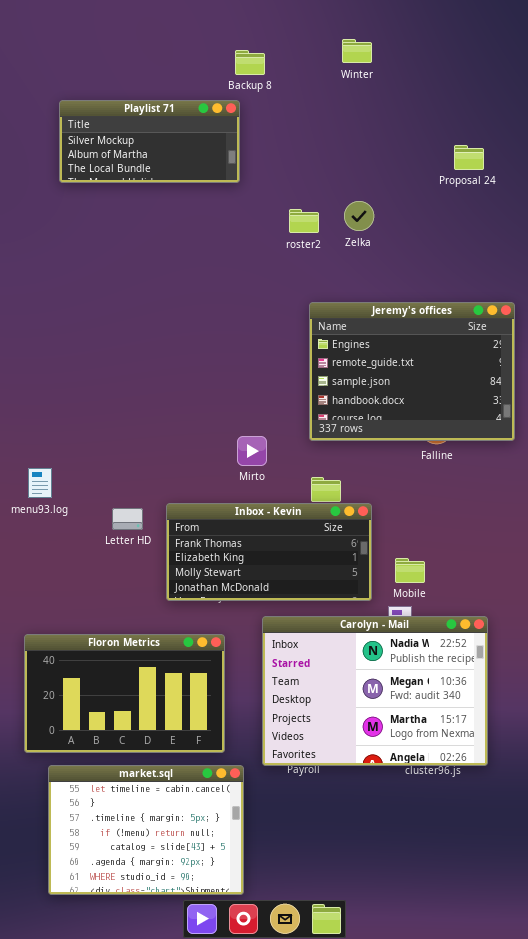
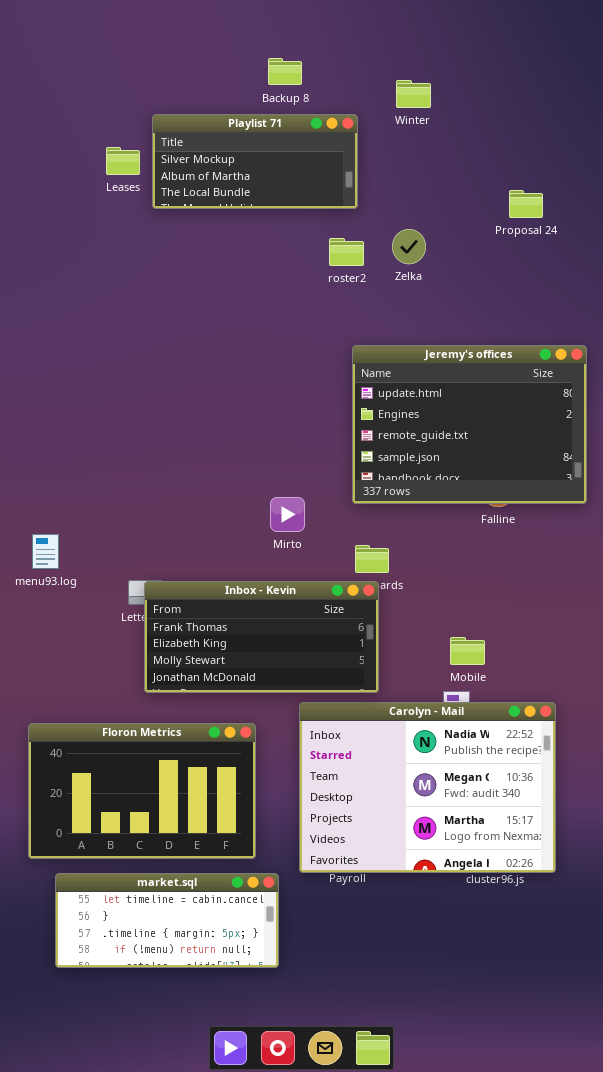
Winter: [342,39,372,63] -> [396,80,431,108], moved
Playlist 71: [59,100,240,183] -> [152,114,358,209], moved
Proposal 24: [454,145,484,170] -> [509,190,543,218], moved
Jeremy's offices: [309,302,515,441] -> [352,345,587,504], scrolled up 1 row
Inbox - Kevin: [166,503,372,601] -> [144,581,379,693], moved
market.sql: [48,765,244,895] -> [55,873,279,968], resized

